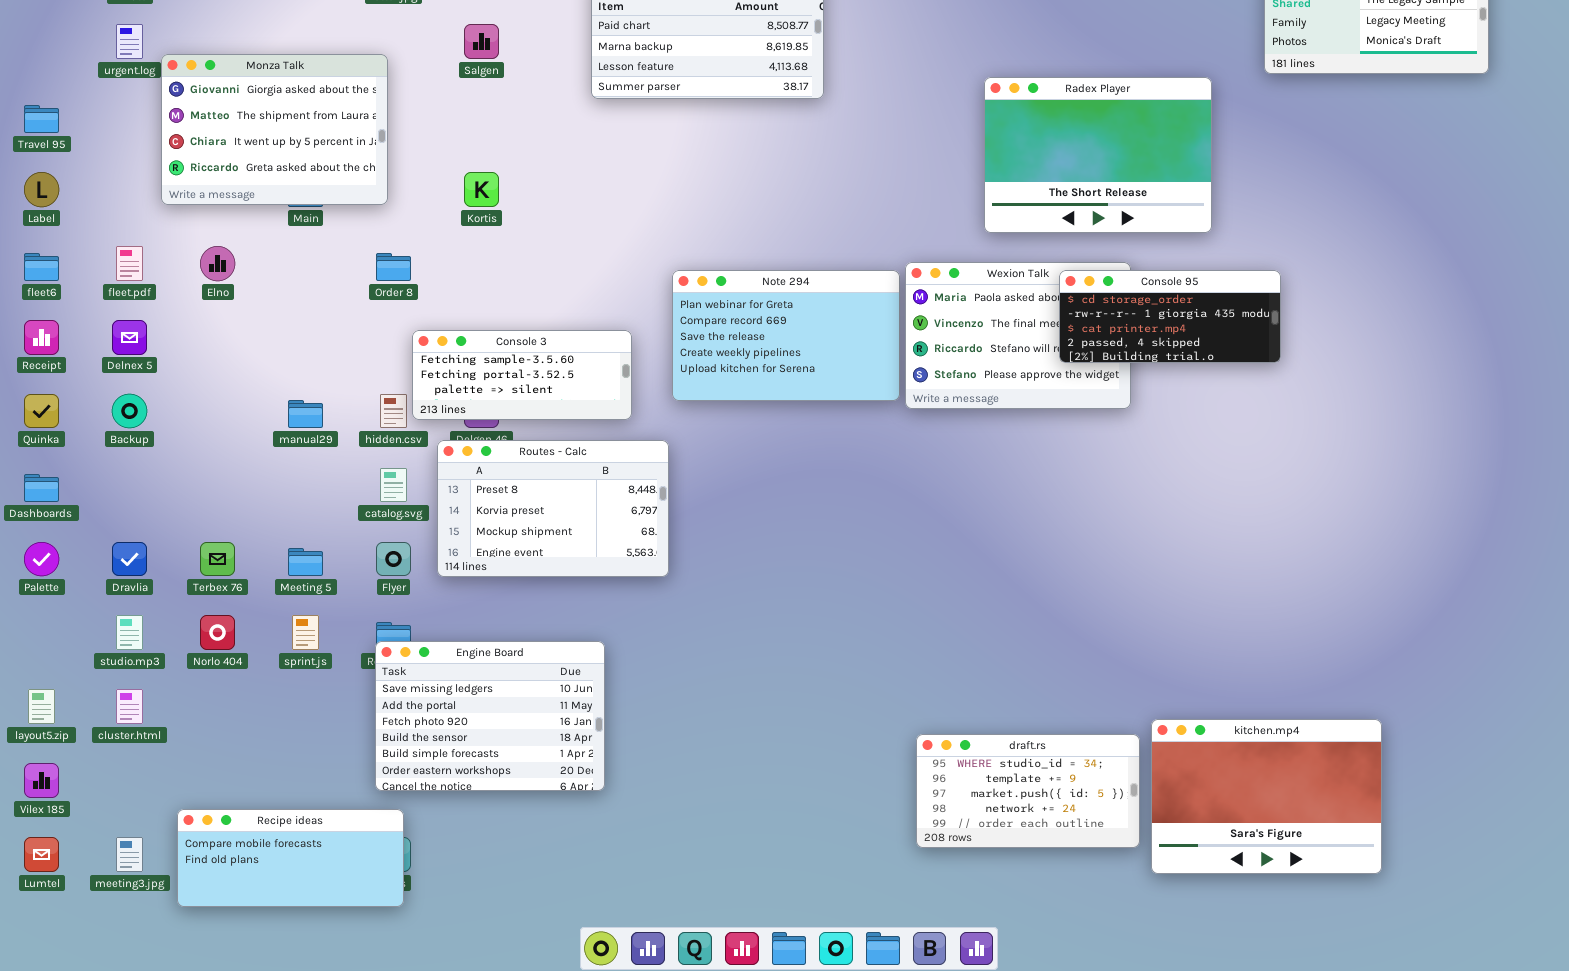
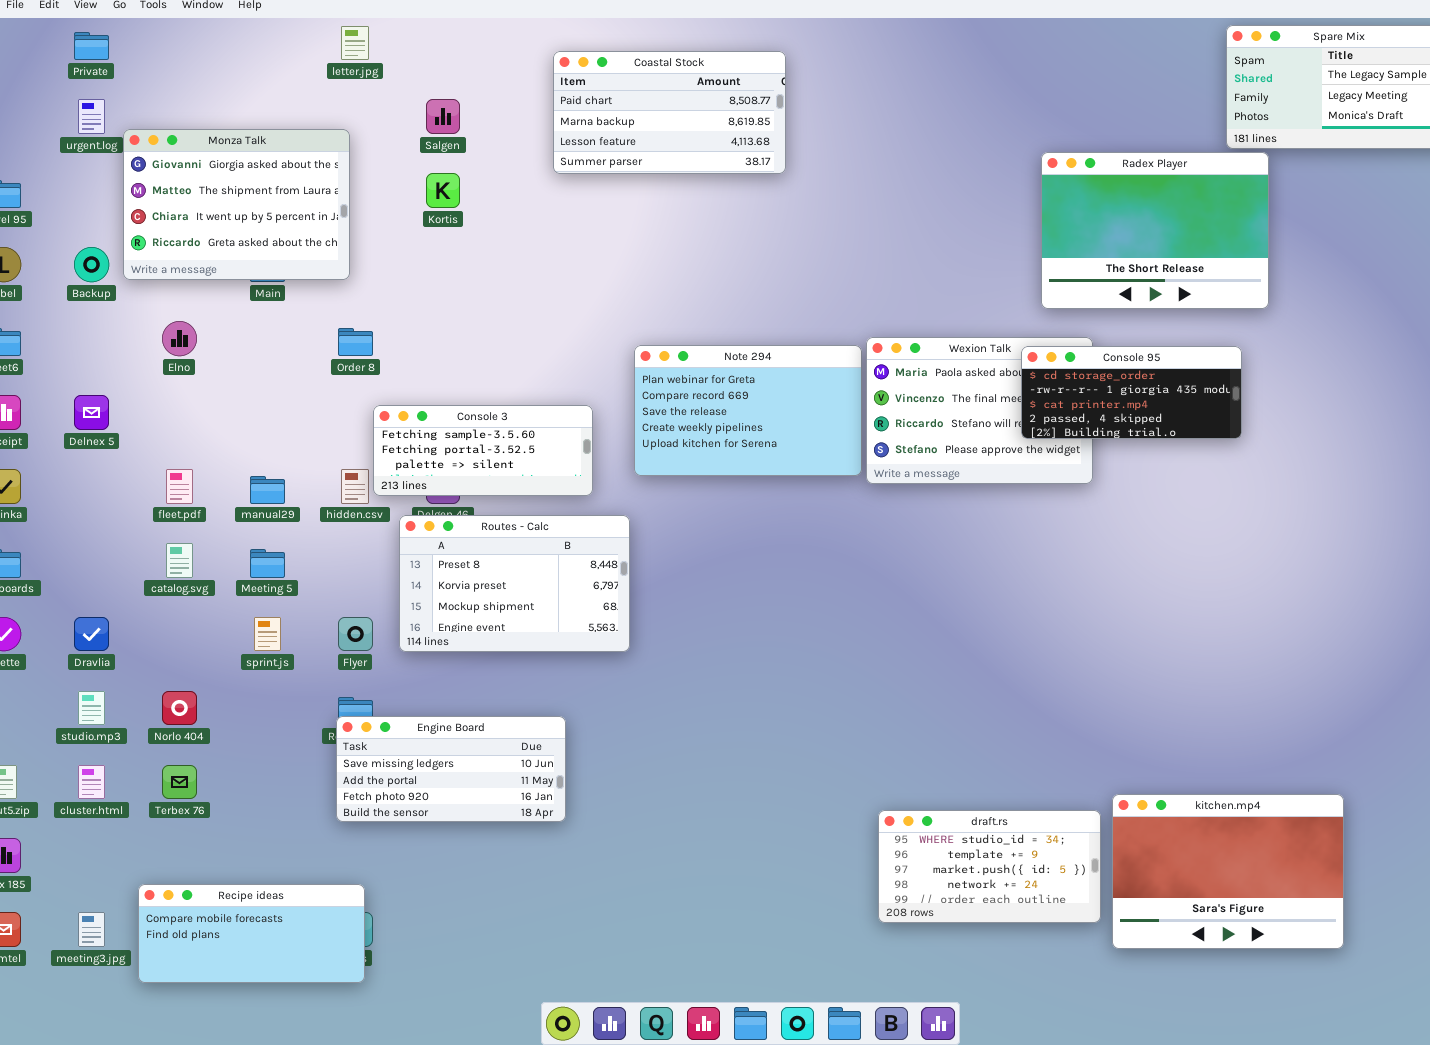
Radex Player: [984,77,1212,233] -> [1041,152,1269,309], moved
Kortis: [464,172,499,207] -> [426,173,460,208], moved
fleet.pdf: [116,246,143,281] -> [166,469,193,504], moved
Backup: [112,394,147,428] -> [74,247,109,282], moved
catalog.svg: [380,468,407,502] -> [166,543,193,578], moved
Terbex 76: [200,542,235,576] -> [162,765,197,799], moved
Meeting 5: [288,548,323,576] -> [250,549,285,578], moved
sprint.js: [292,615,319,650] -> [254,617,281,651], moved
Engine Board: [375,641,605,791] -> [336,716,566,822], resized

